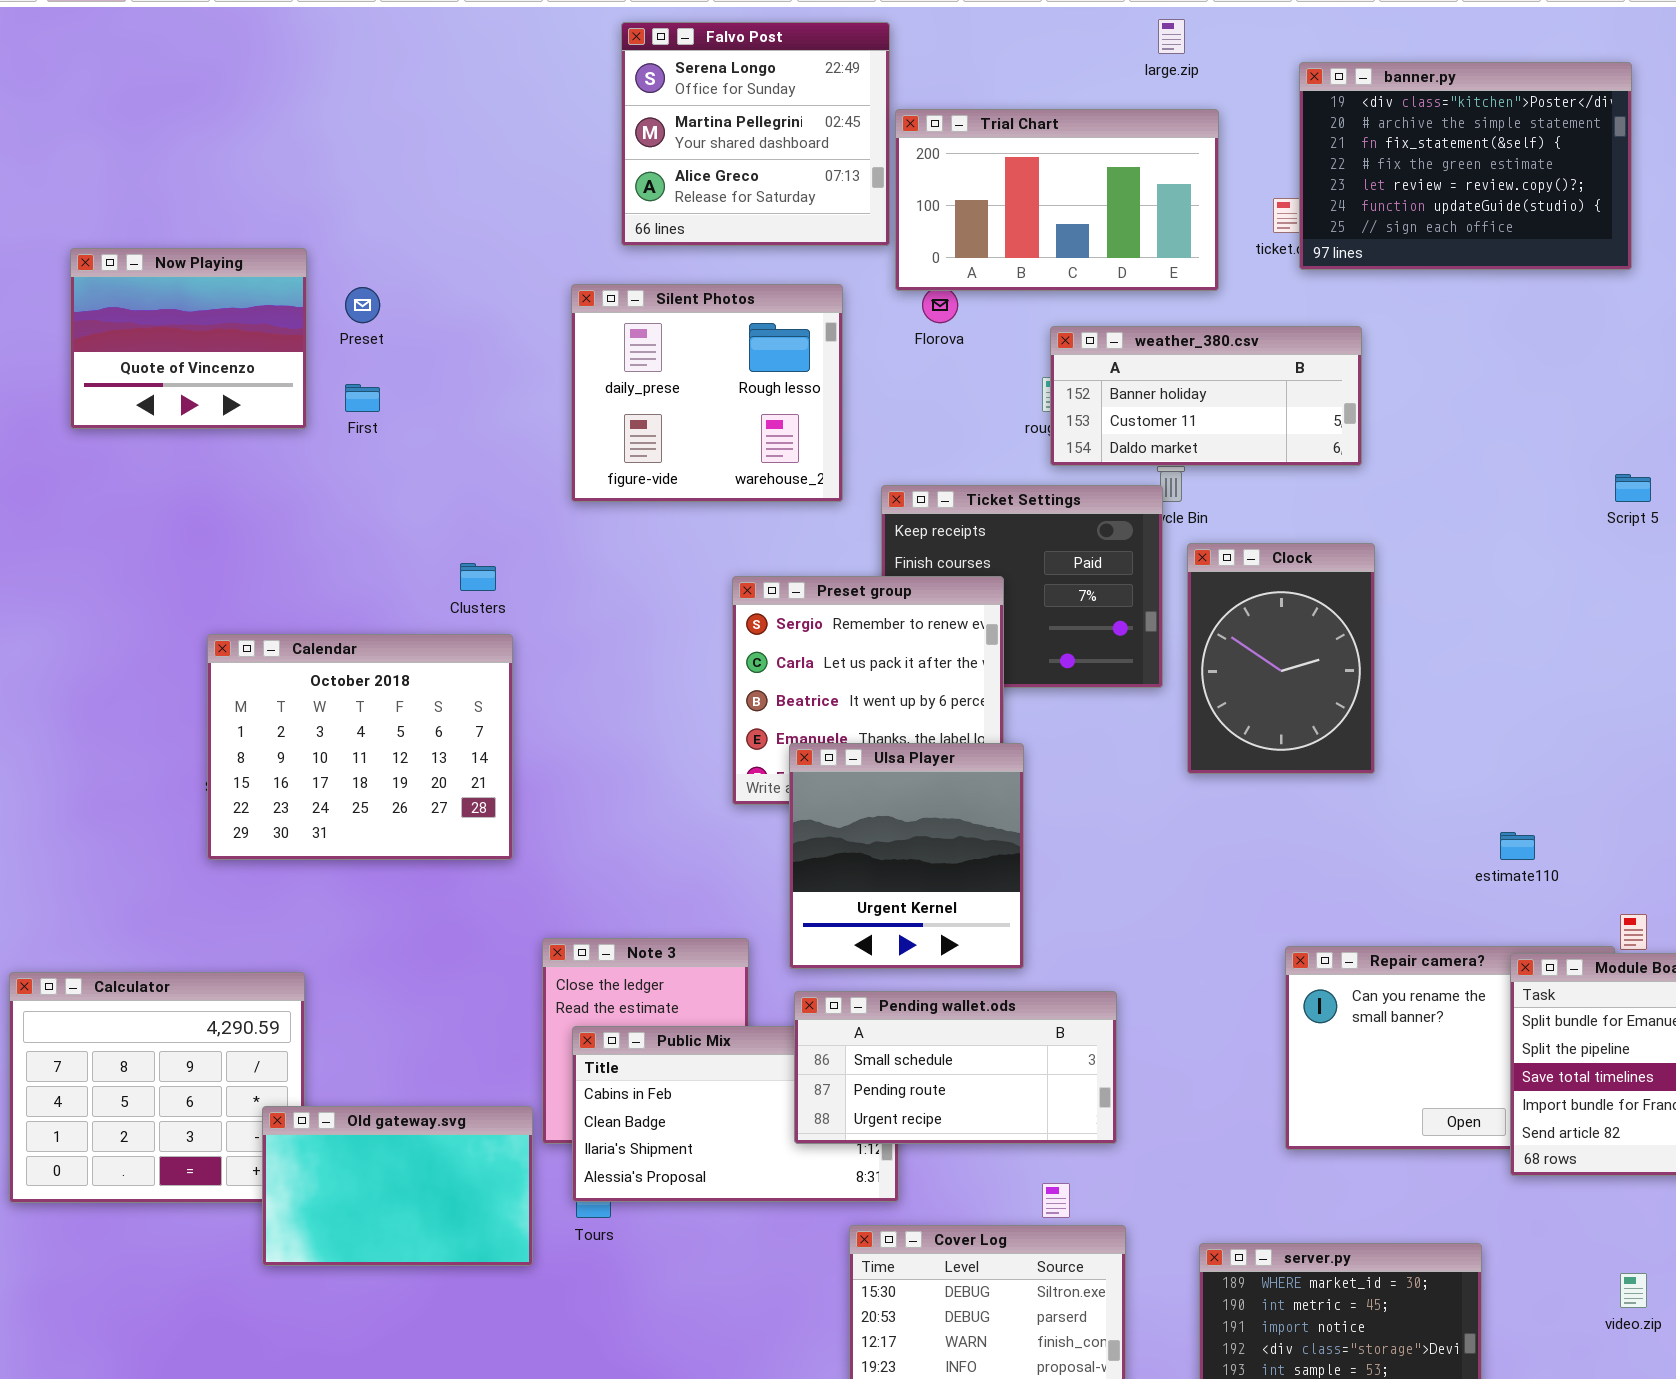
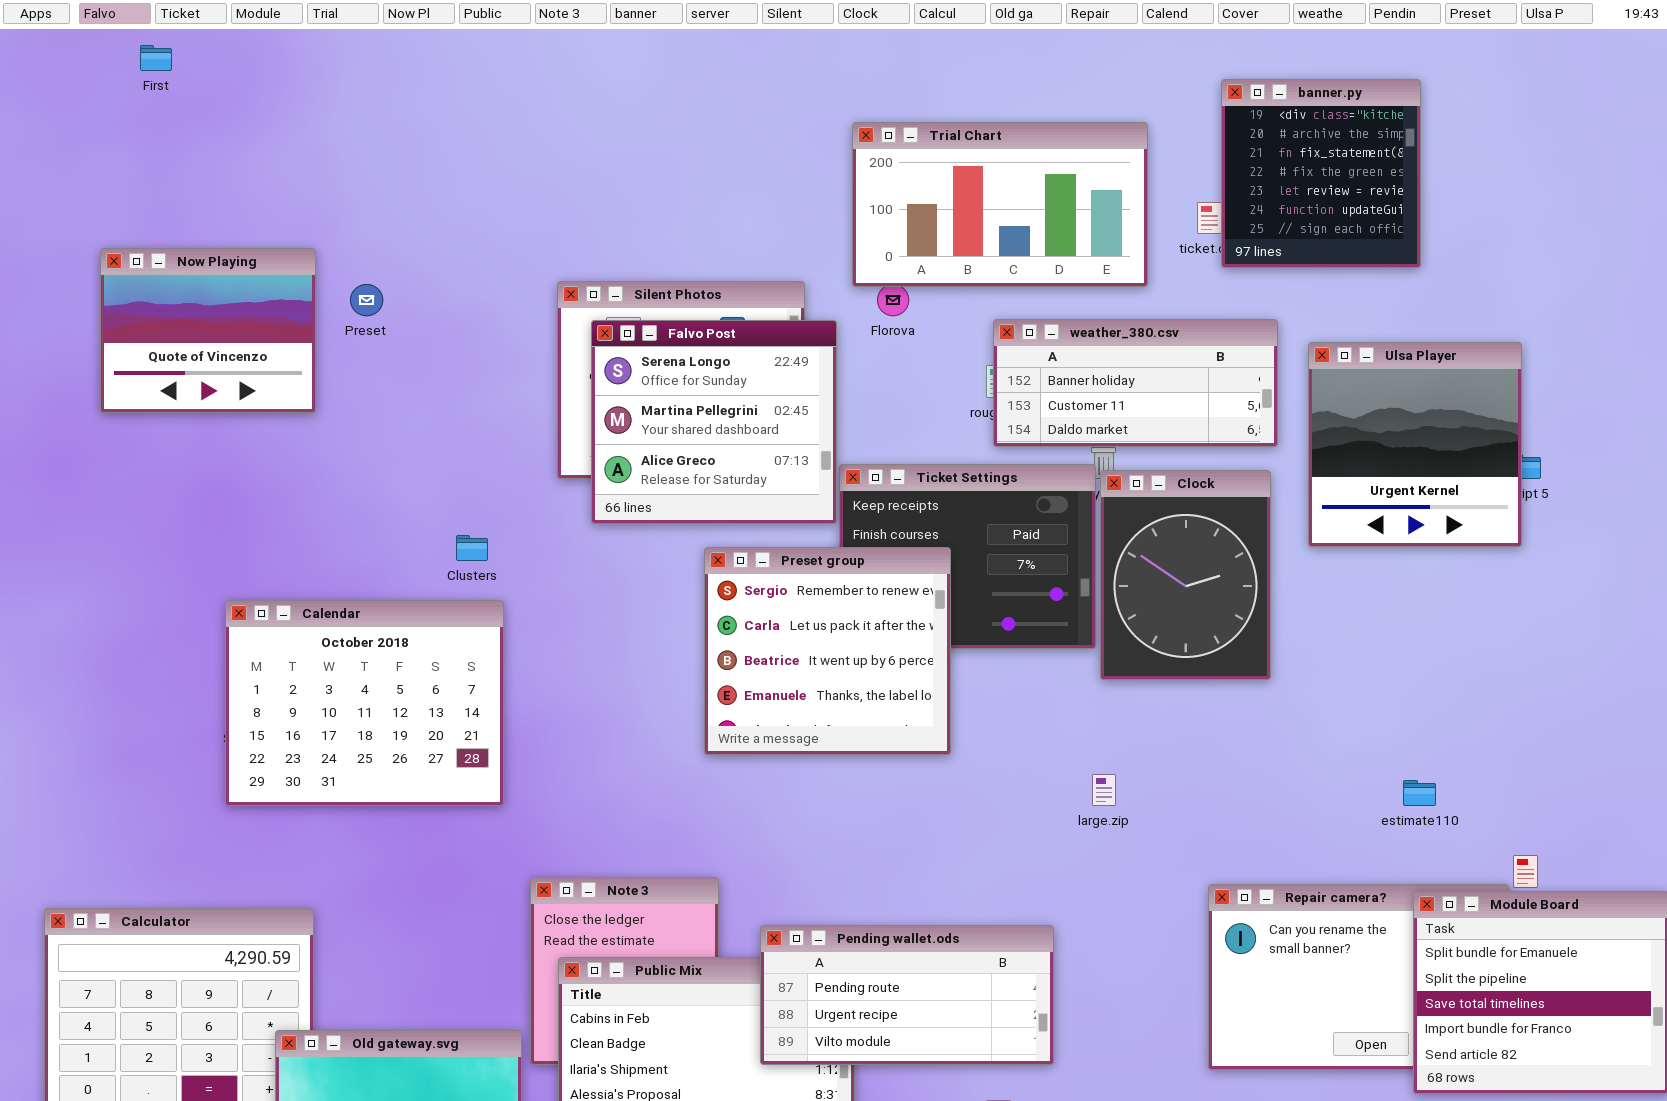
large.zip: [1158,19,1185,54] -> [1092,774,1116,806], moved
Falvo Post: [621,22,890,246] -> [591,320,837,524], moved
banner.py: [1299,62,1632,270] -> [1221,79,1421,268], resized
First: [345,384,380,412] -> [140,45,172,71], moved
Clock: [1187,543,1375,774] -> [1100,470,1271,680], moved
Ulsa Player: [789,743,1024,969] -> [1308,342,1522,547], moved
Pending wallet.ods: [794,991,1117,1144] -> [760,925,1054,1065], scrolled down 1 row

